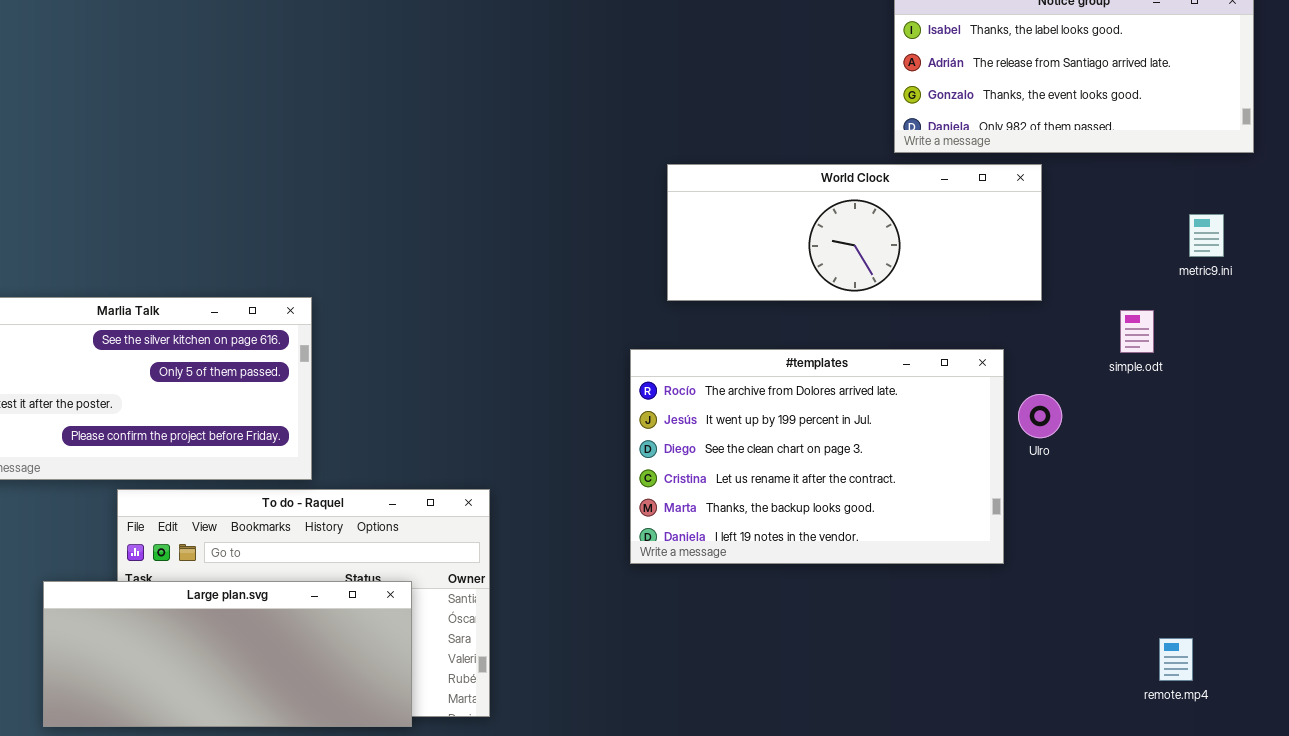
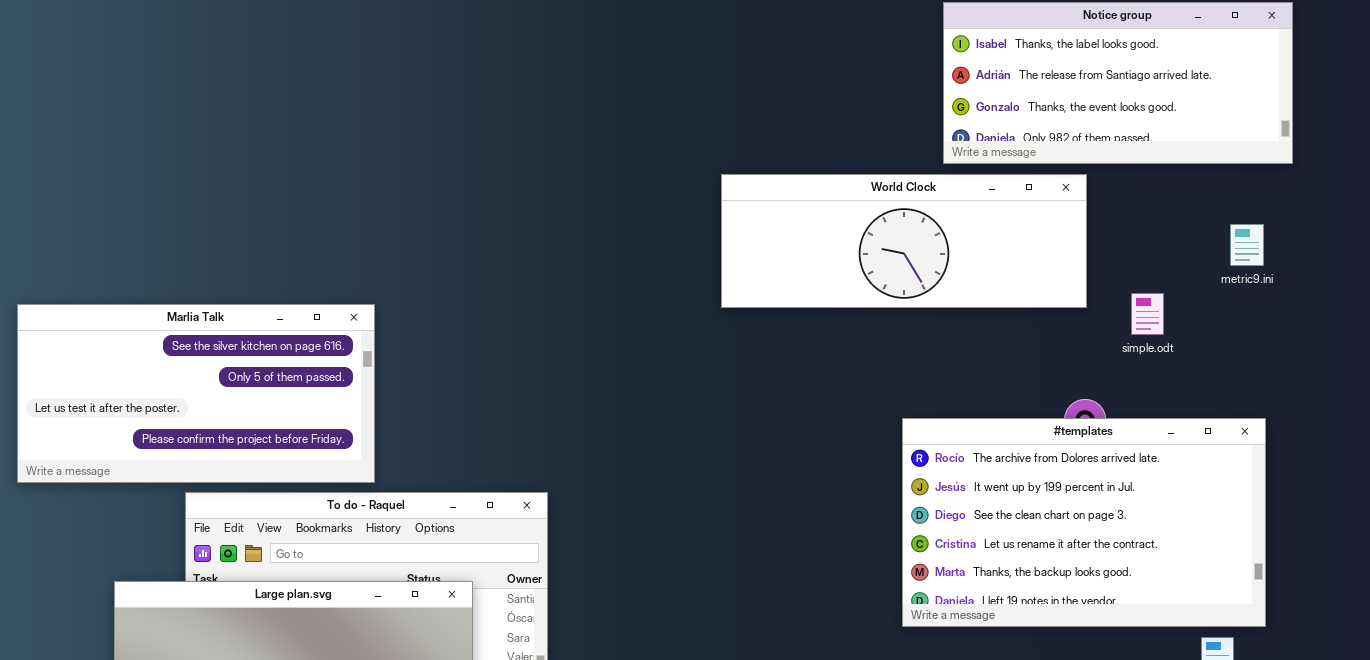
simple.odt: [1120,310,1154,353] -> [1131,293,1164,335], moved
#templates: [630,349,1004,564] -> [902,418,1266,627], moved

